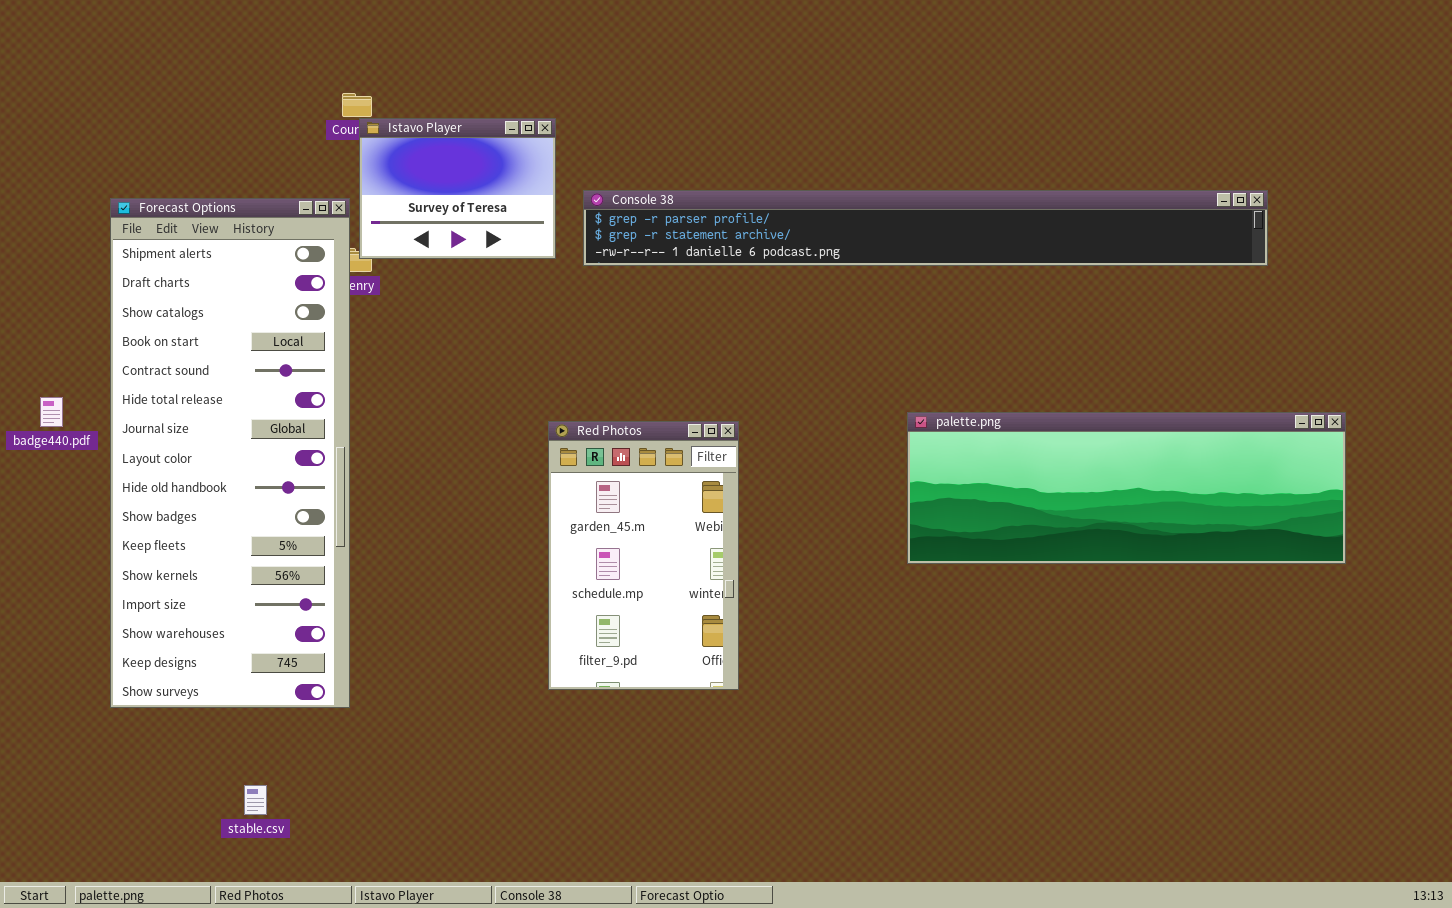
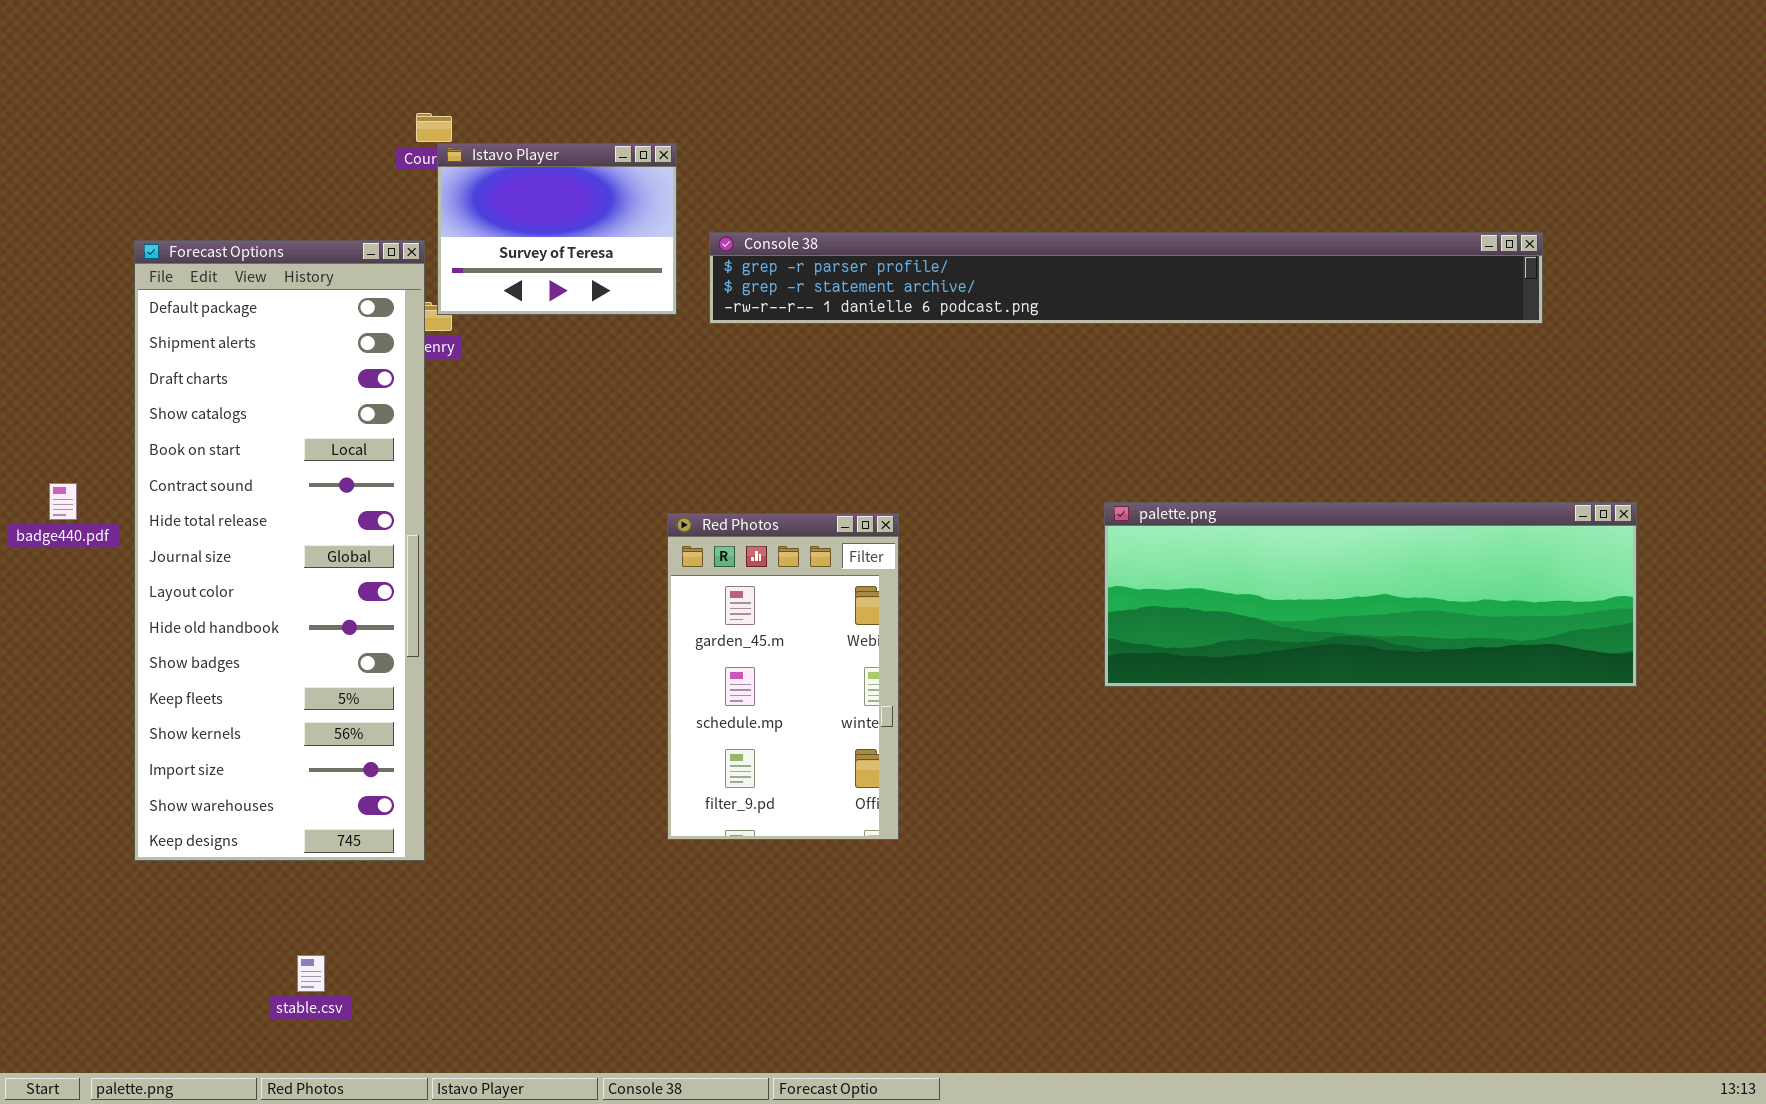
Forecast Options: [110,198,350,708] -> [134,240,425,861], scrolled up 1 row

